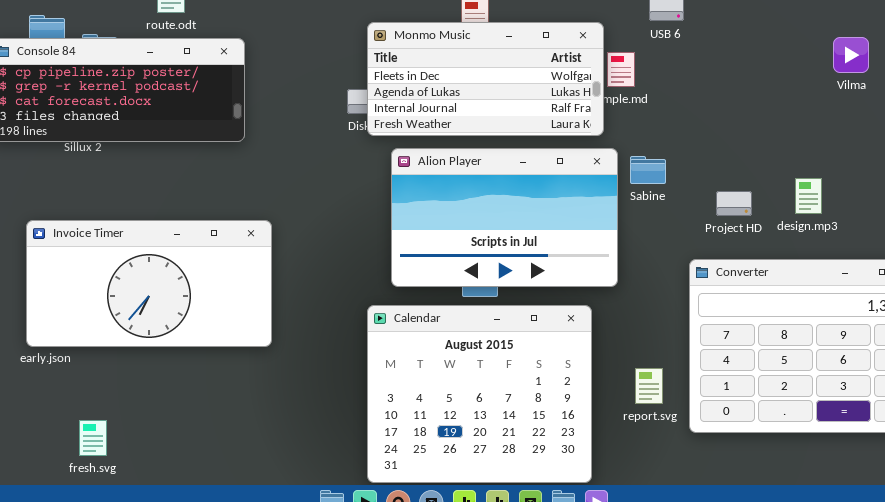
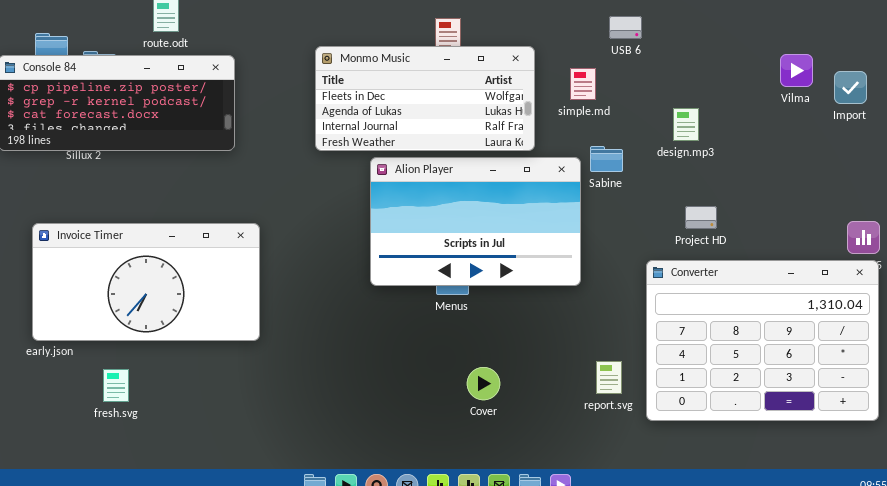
Monmo Music: [367,22,604,136] -> [315,46,535,151], moved
Sabine: [630,156,666,184] -> [590,146,623,172], moved
design.mp3: [795,178,822,214] -> [673,108,699,141], moved
Project HD: [716,191,752,216] -> [685,206,717,229], moved
Calendar: [367,305,592,483] -> none, closed
fresh.svg: [79,420,107,456] -> [103,369,129,402], moved

